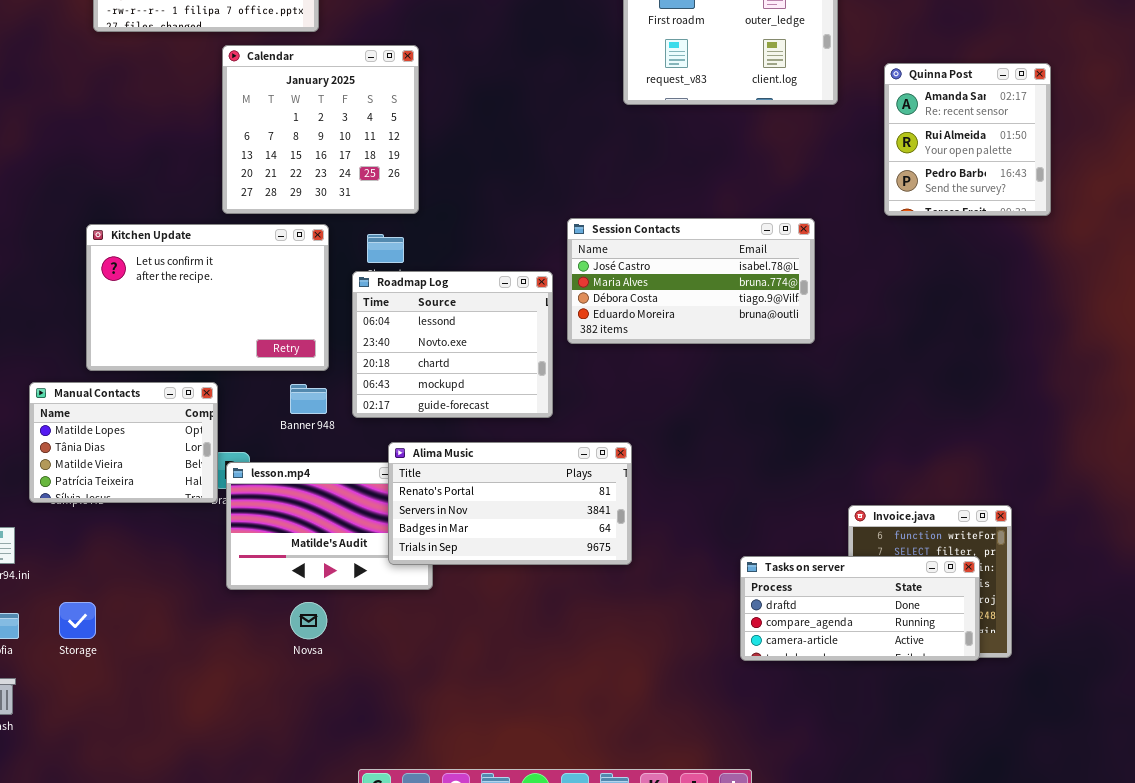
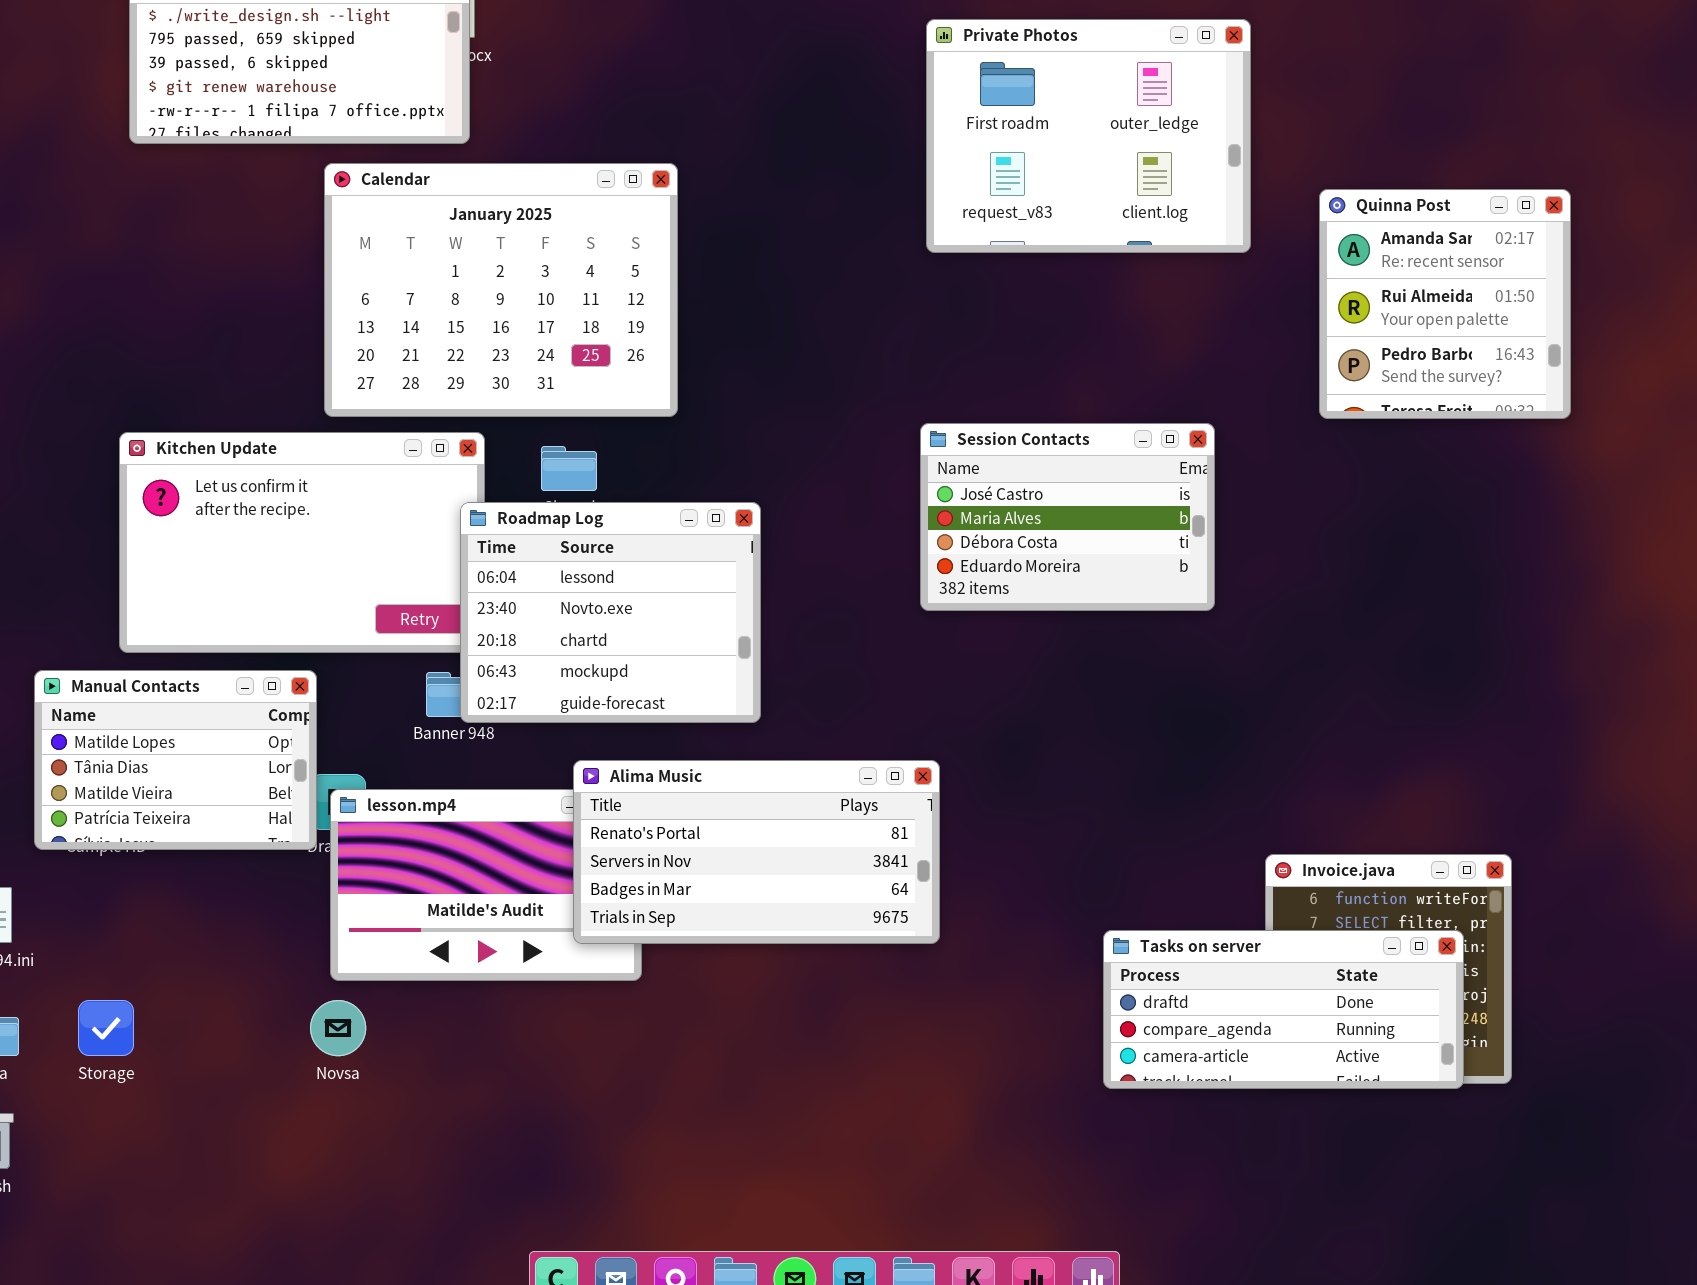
Calendar: [222,45,419,214] -> [324,163,678,417], resized
Session Contacts: [567,218,815,344] -> [920,423,1215,611], resized
Roadmap Log: [352,271,553,418] -> [460,502,761,723], moved
Novsa: [290,602,327,639] -> [310,1000,366,1056], moved

